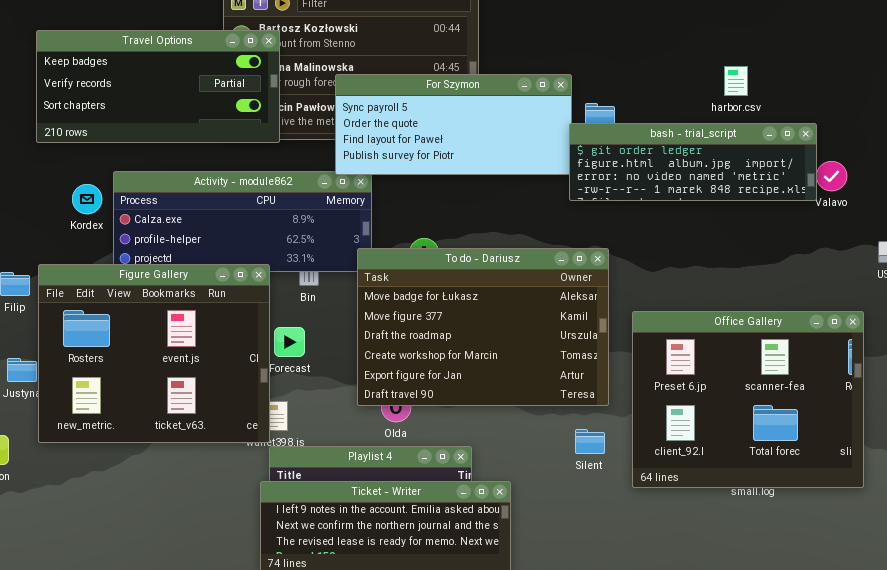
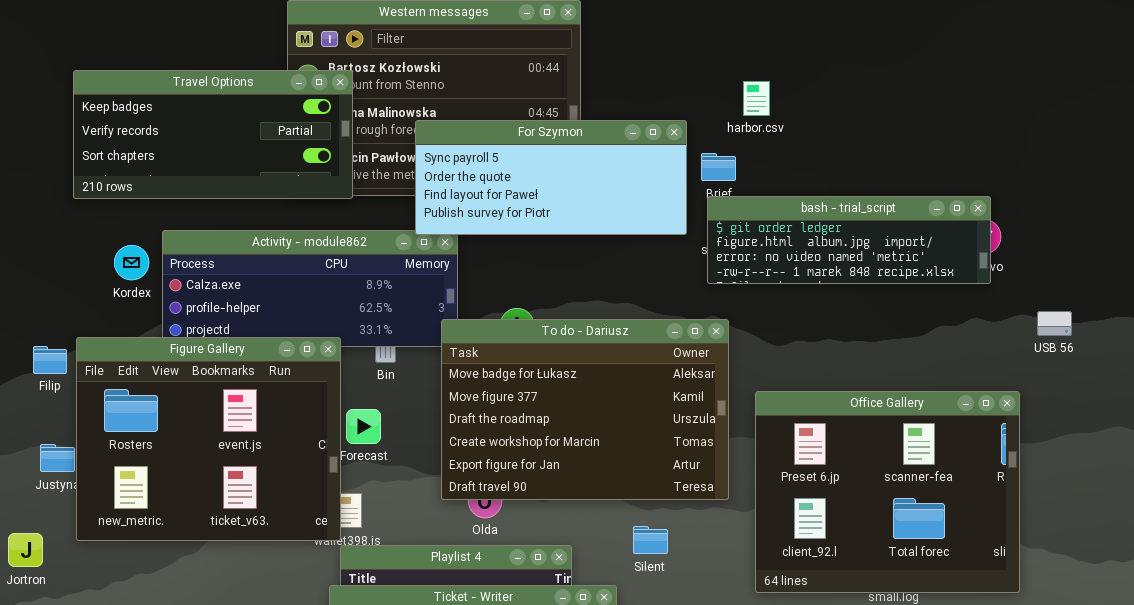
harbor.csv: [724,66,748,96] -> [743,81,770,116], moved
bash - trial_script: [569,123,817,201] -> [707,196,991,284], moved
Silent: [575,429,605,454] -> [633,526,668,554], moved

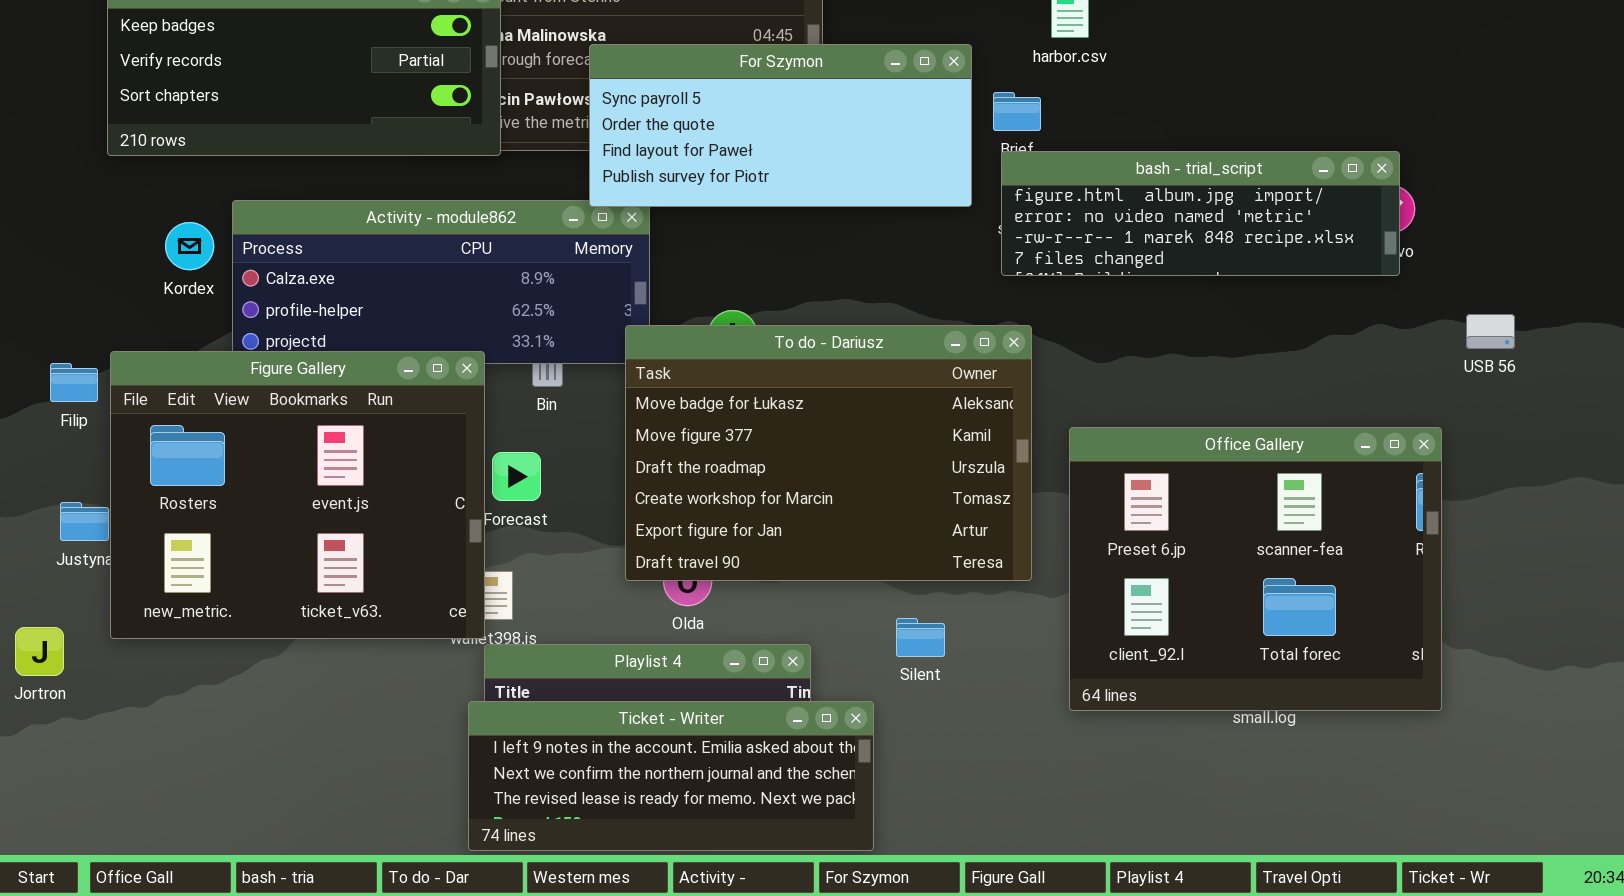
bash - trial_script: [707,196,991,284] -> [1001,151,1400,276], scrolled down 1 row

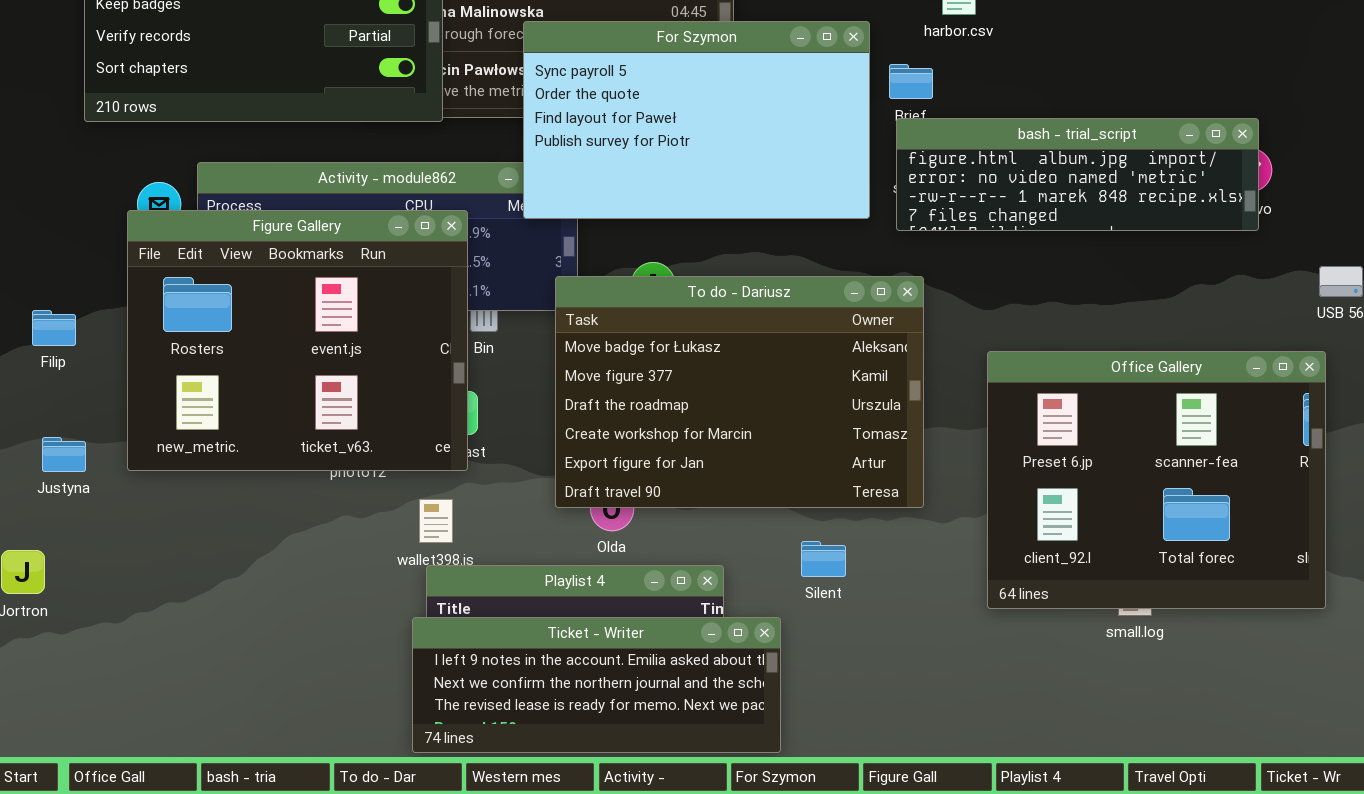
For Szymon: [589,44,972,207] -> [523,21,870,219], resized
Figure Gallery: [110,351,485,639] -> [127,210,468,471], moved
Office Gallery: [1069,427,1442,711] -> [987,351,1326,609], moved

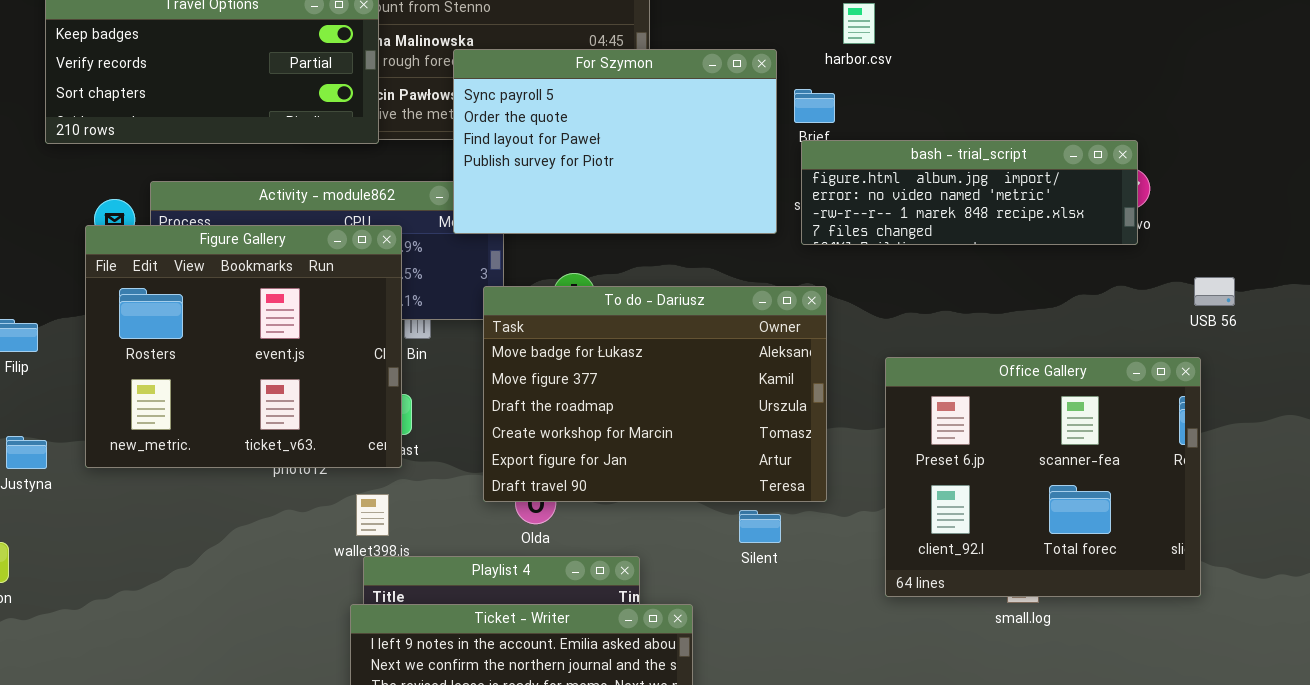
Silent: [801,541,846,577] -> [739,510,781,543], moved

